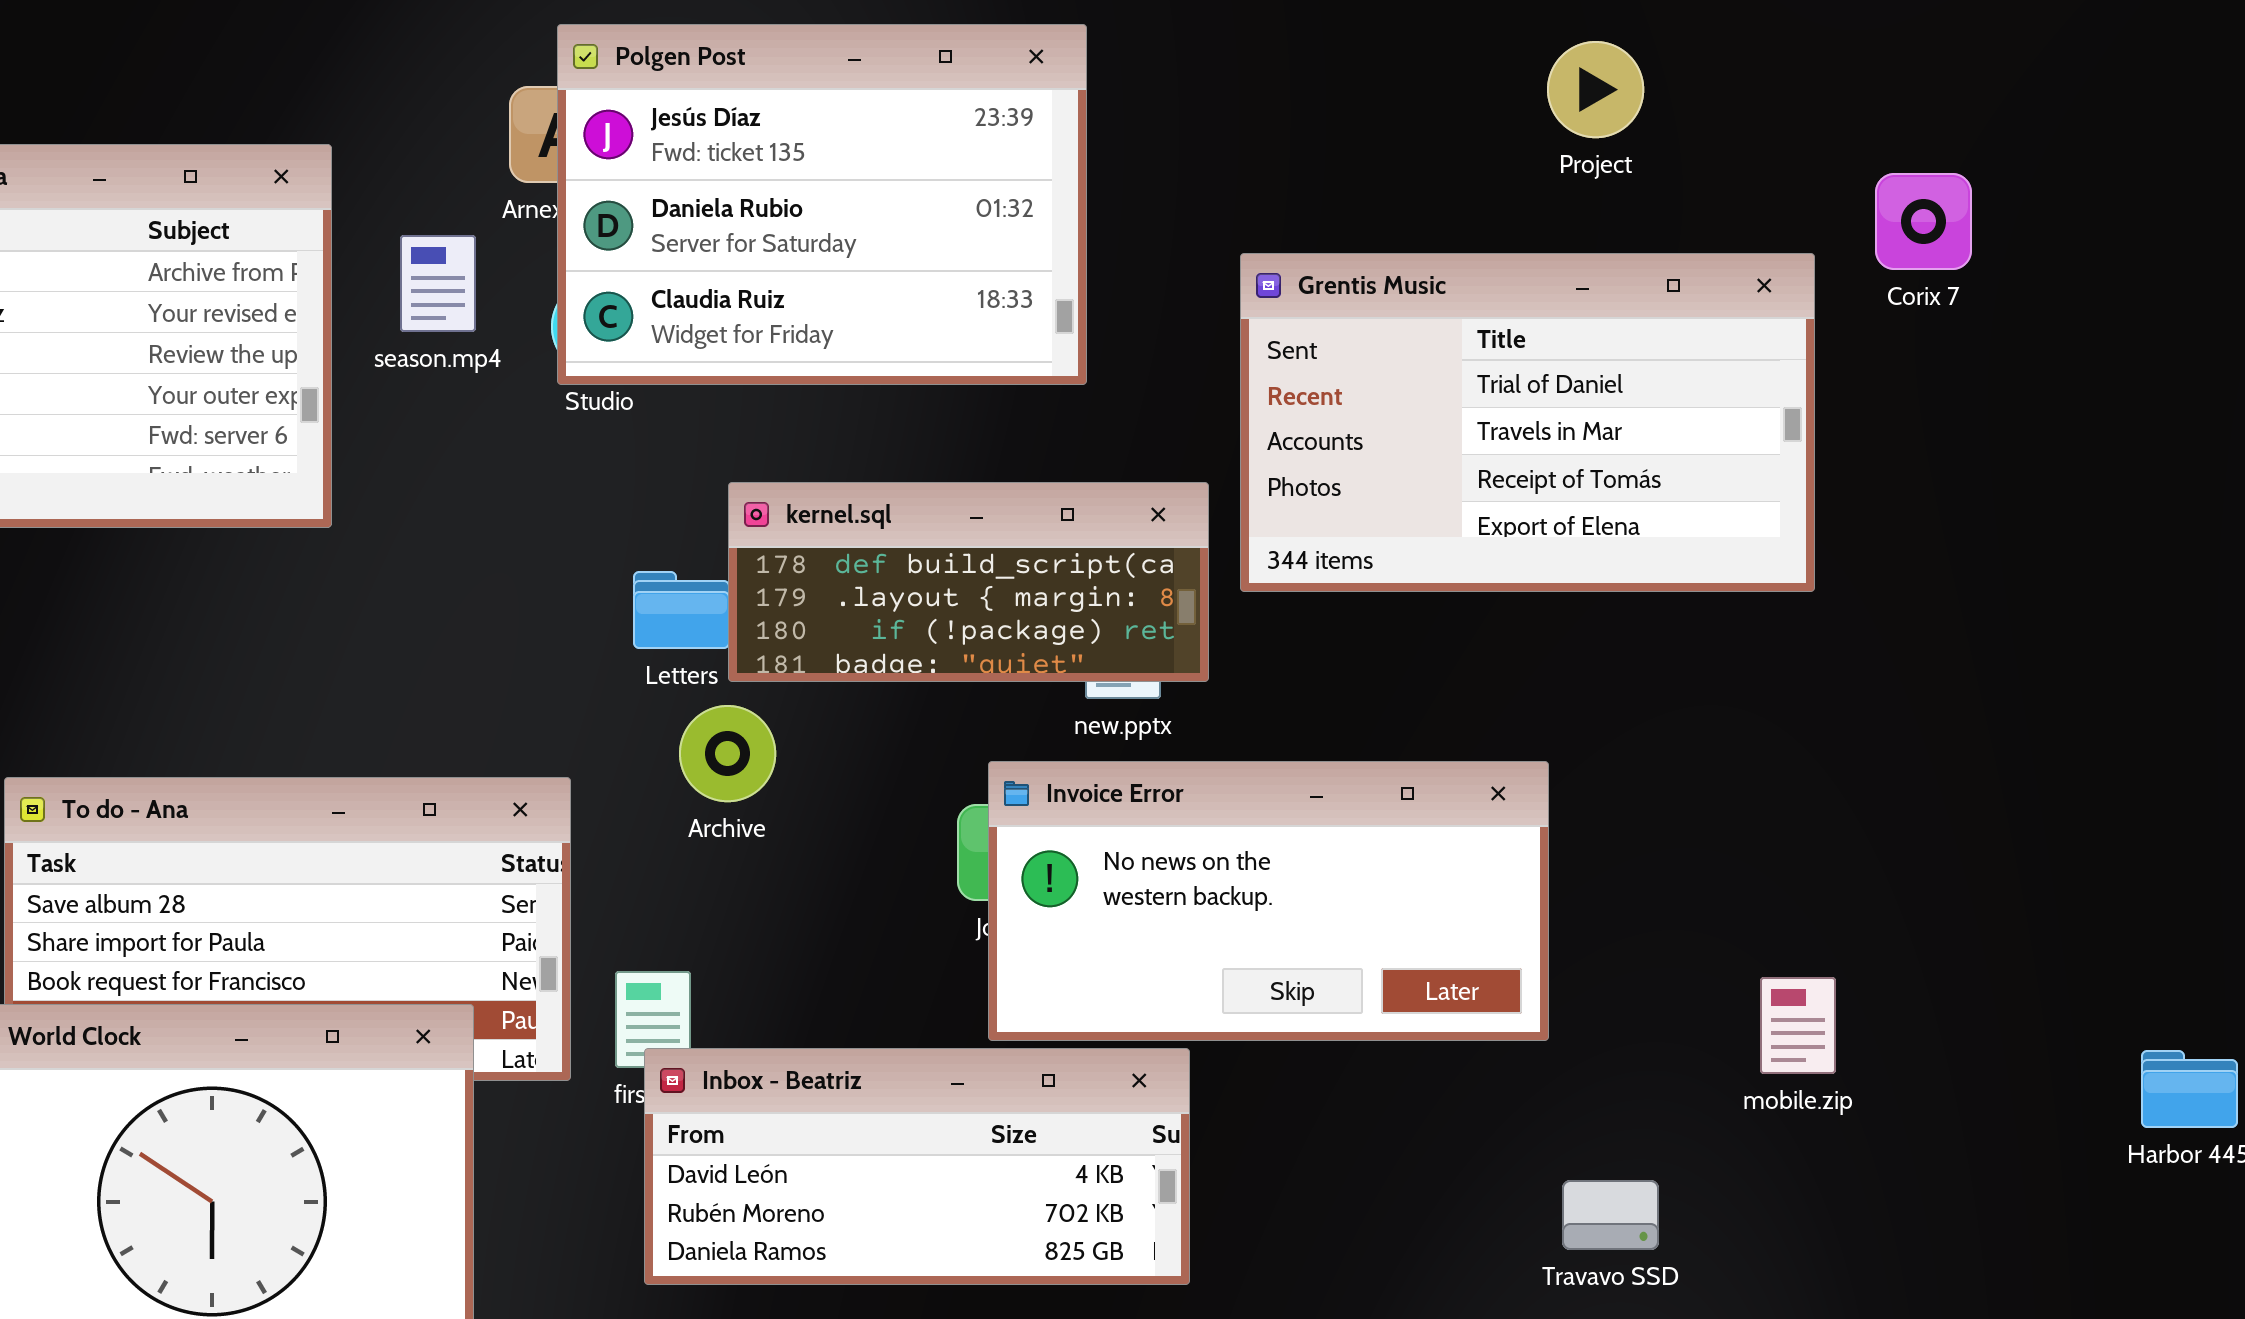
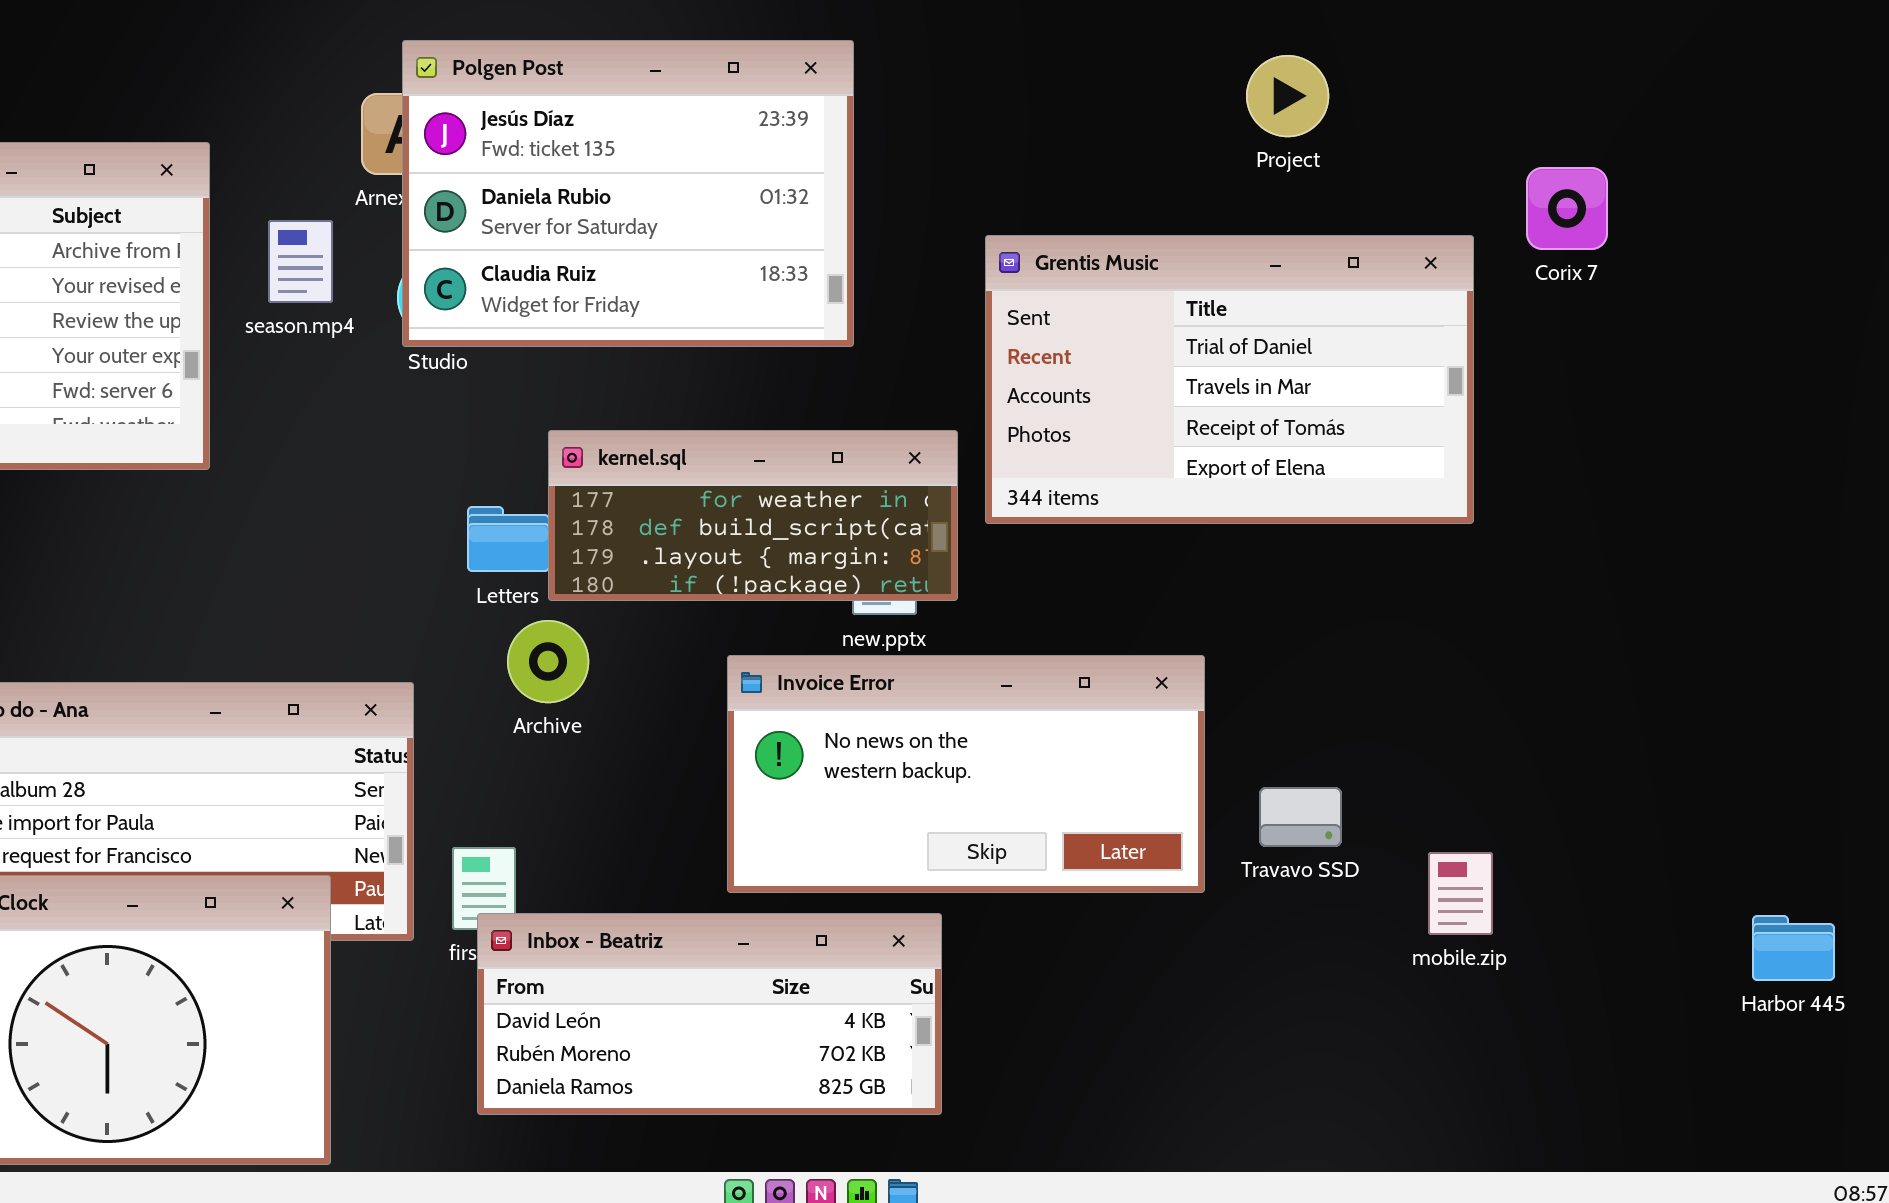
kernel.sql: [728,482,1209,682] -> [548,430,958,601], scrolled up 1 row
Invoice Error: [988,761,1549,1041] -> [727,655,1205,893], moved
Travavo SSD: [1562,1180,1659,1250] -> [1259,787,1342,847], moved

